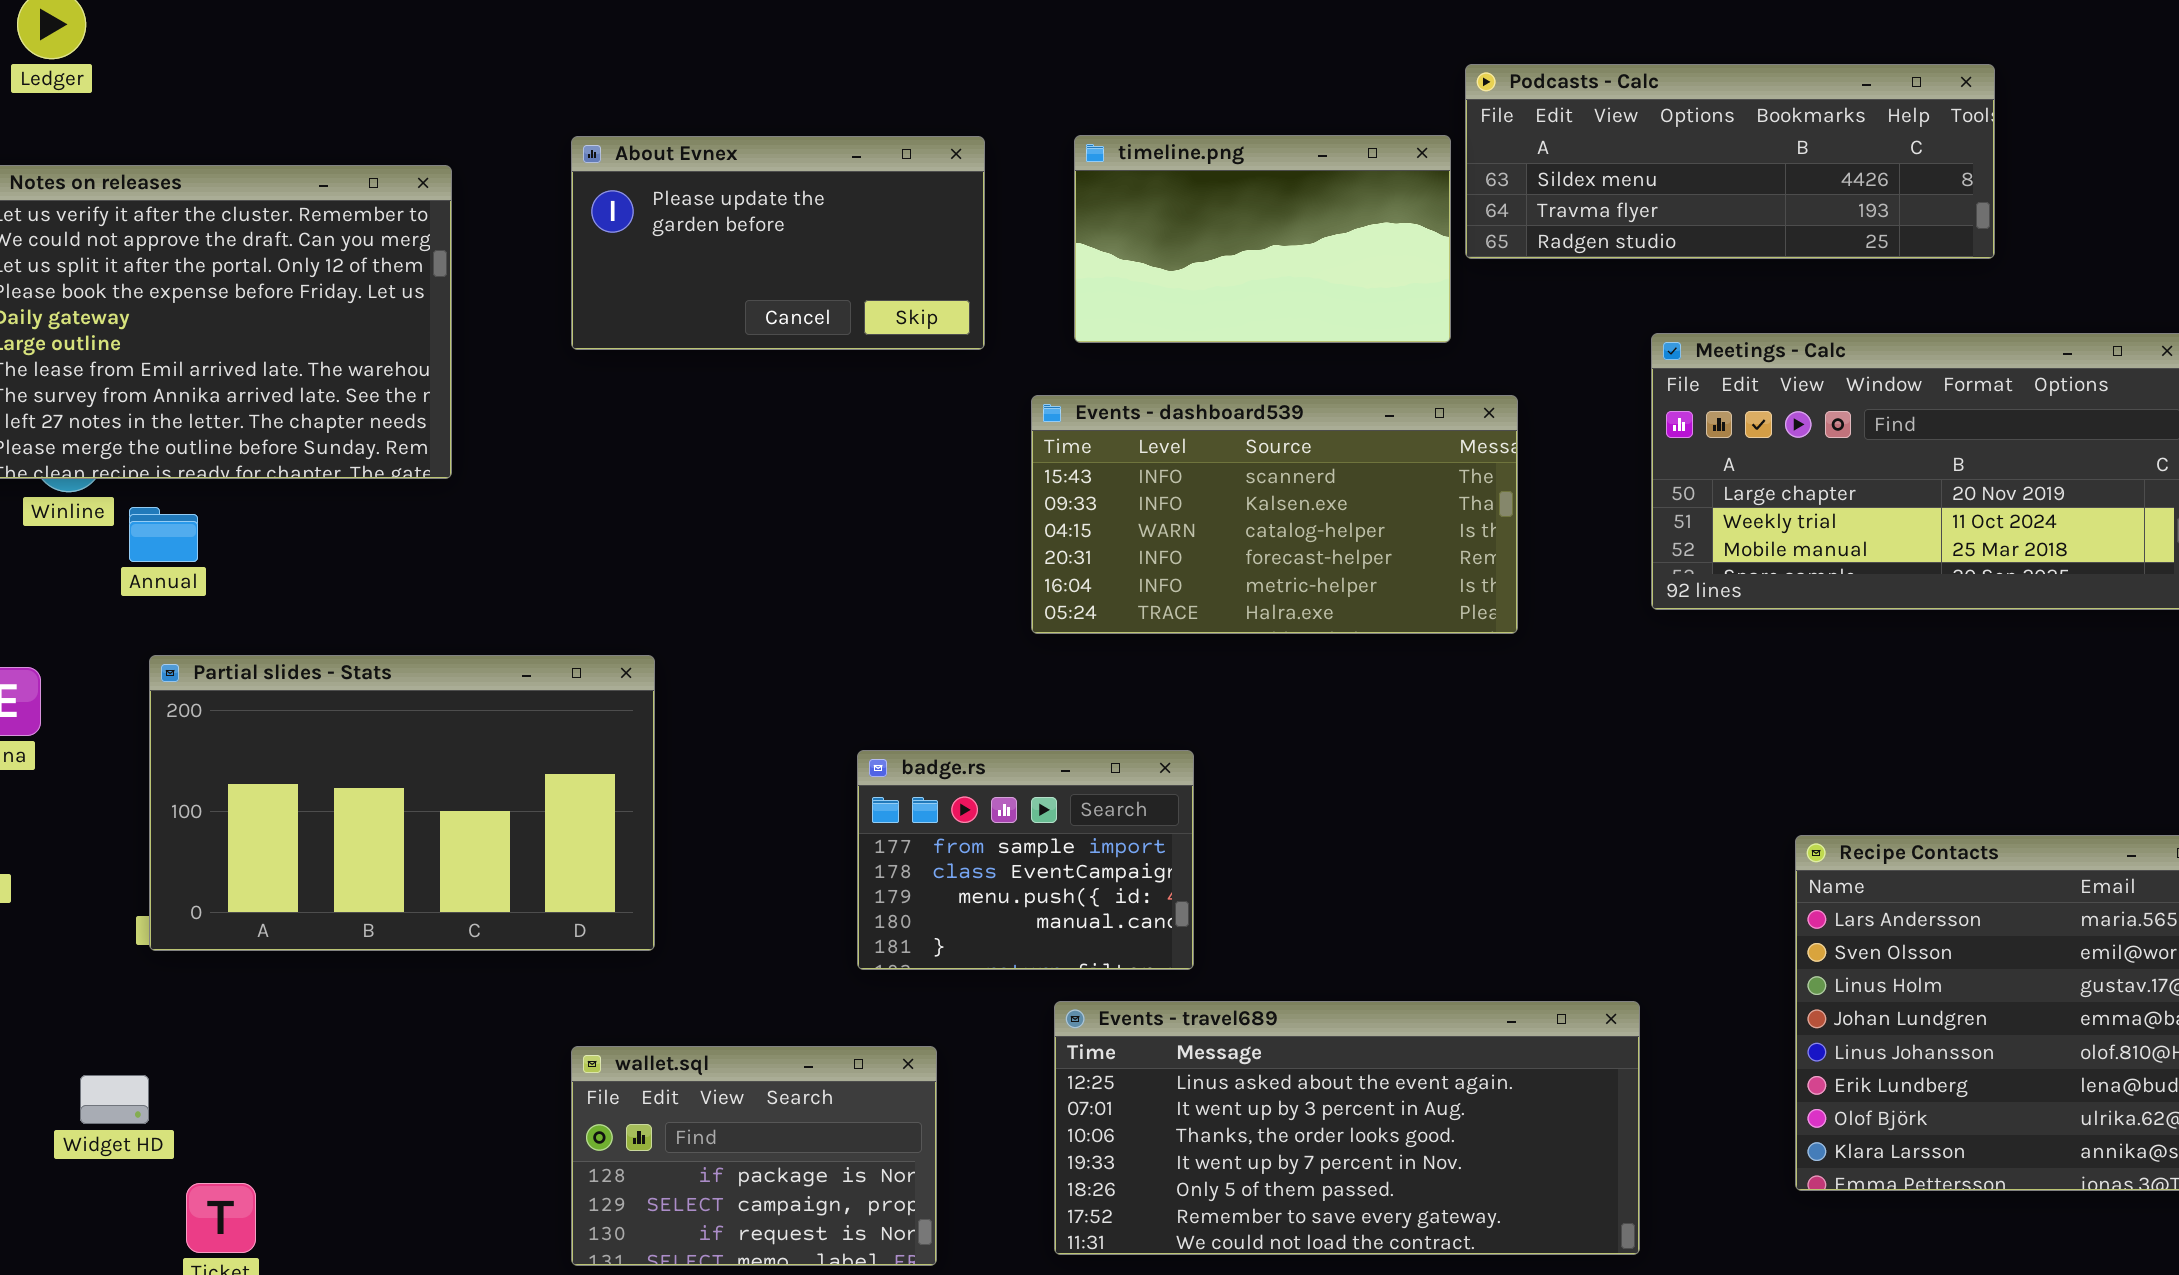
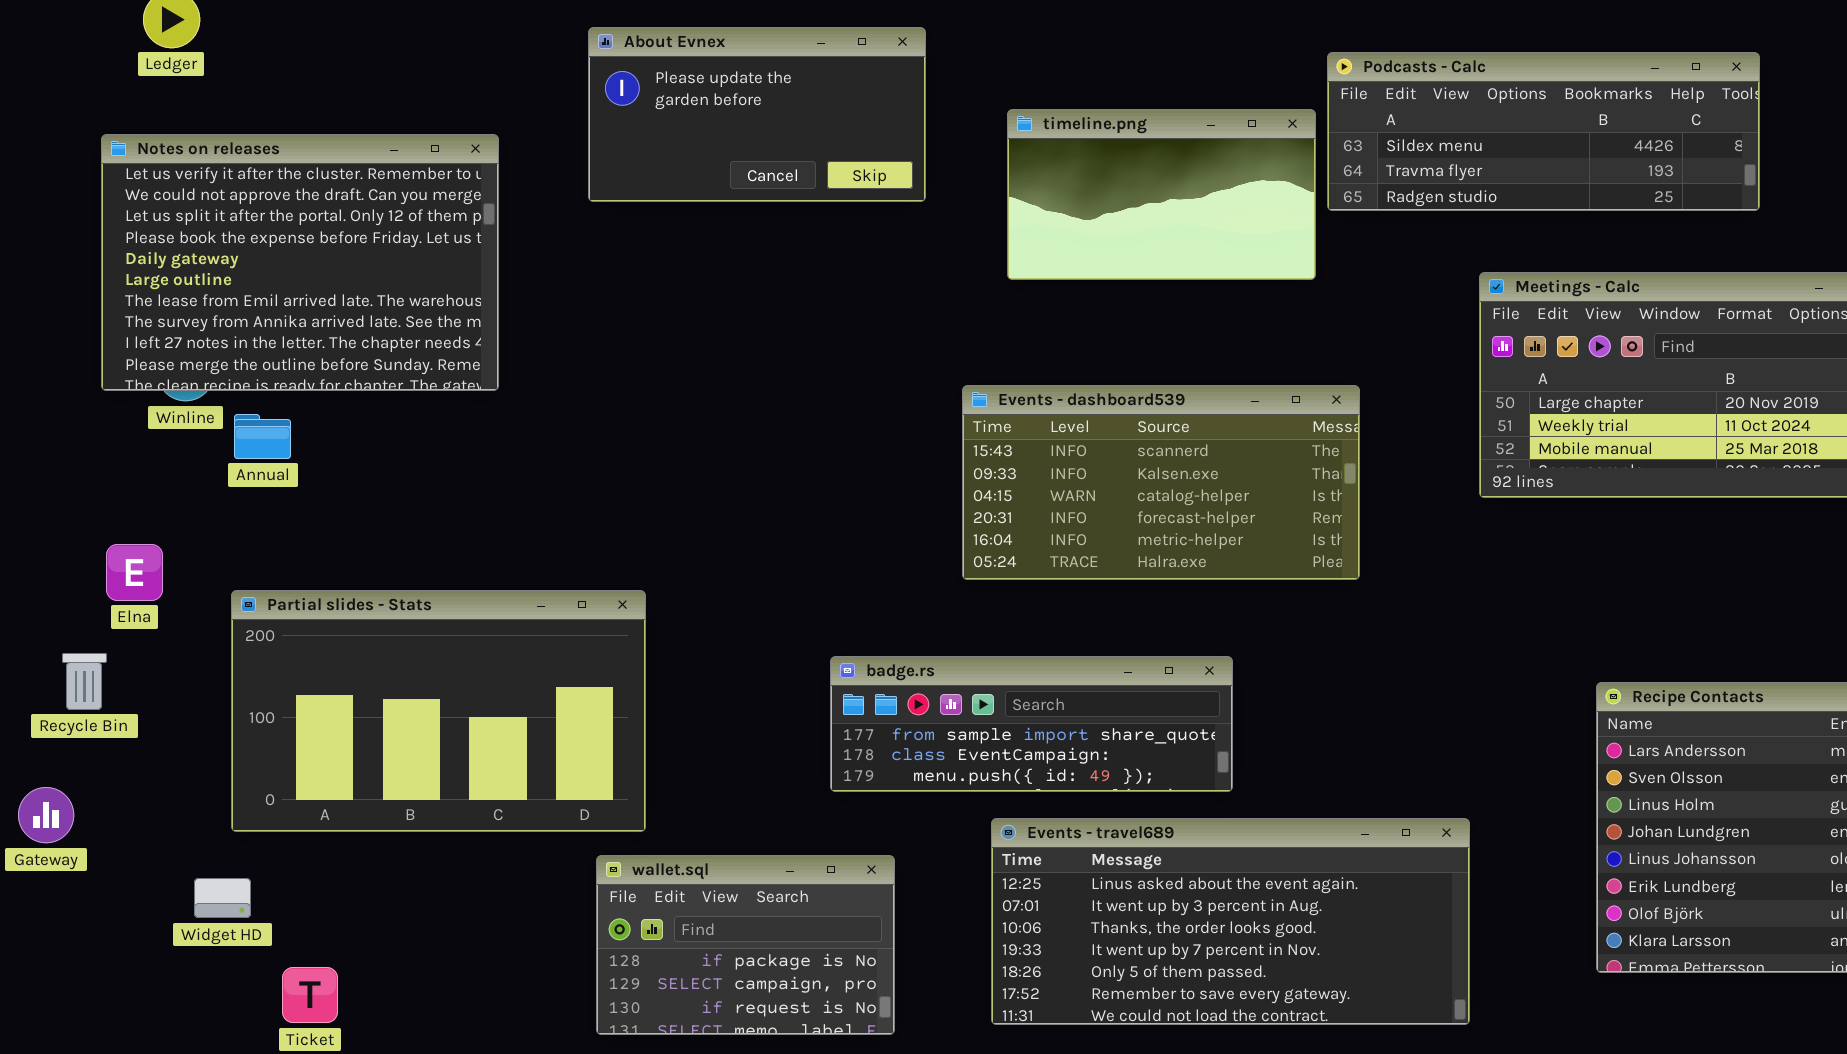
About Evnex: [571,136,985,350] -> [588,27,926,202], moved
Events - dashboard539: [1031,395,1518,634] -> [962,385,1360,580], moved
Partial slides - Stats: [149,655,655,951] -> [231,590,646,832], moved
badge.rs: [857,750,1194,970] -> [830,656,1233,792], resized

